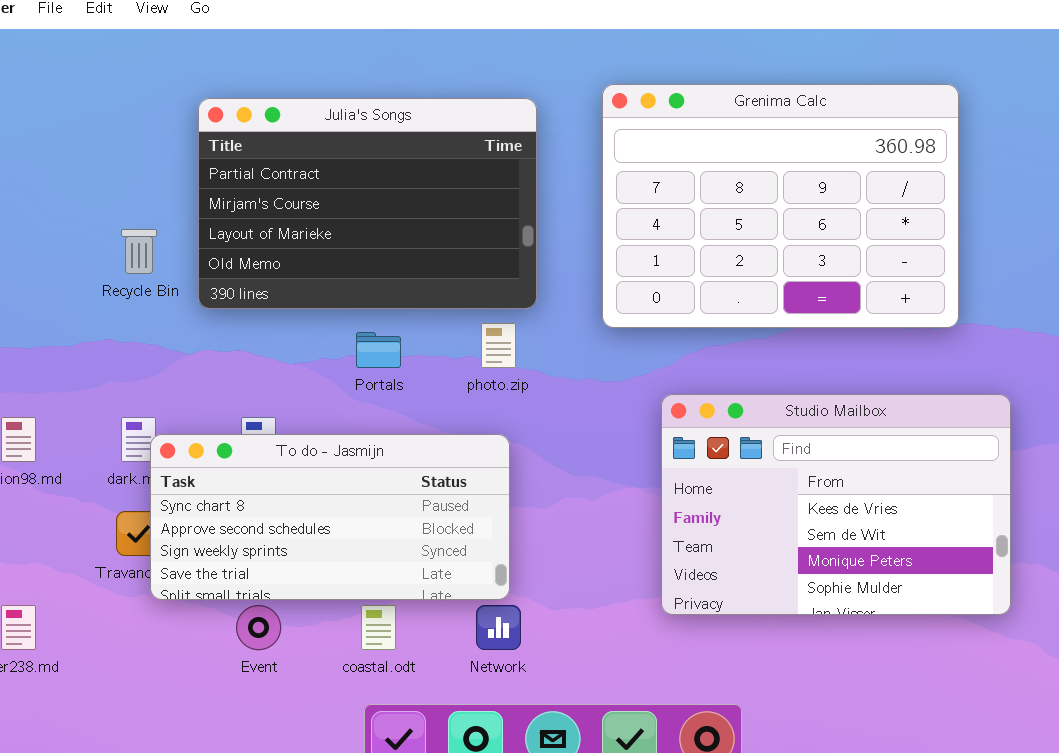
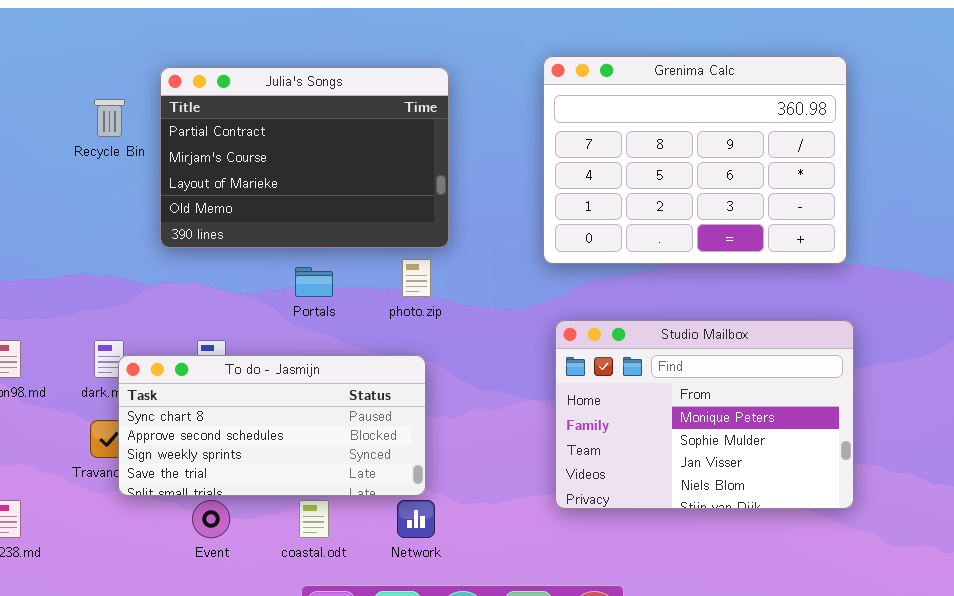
Grenima Calc: [602,84,959,328] -> [543,56,847,264], moved
Recycle Bin: [121,229,157,274] -> [94,99,125,137], moved
Studio Mailbox: [661,394,1011,615] -> [555,320,854,509], scrolled down 2 rows

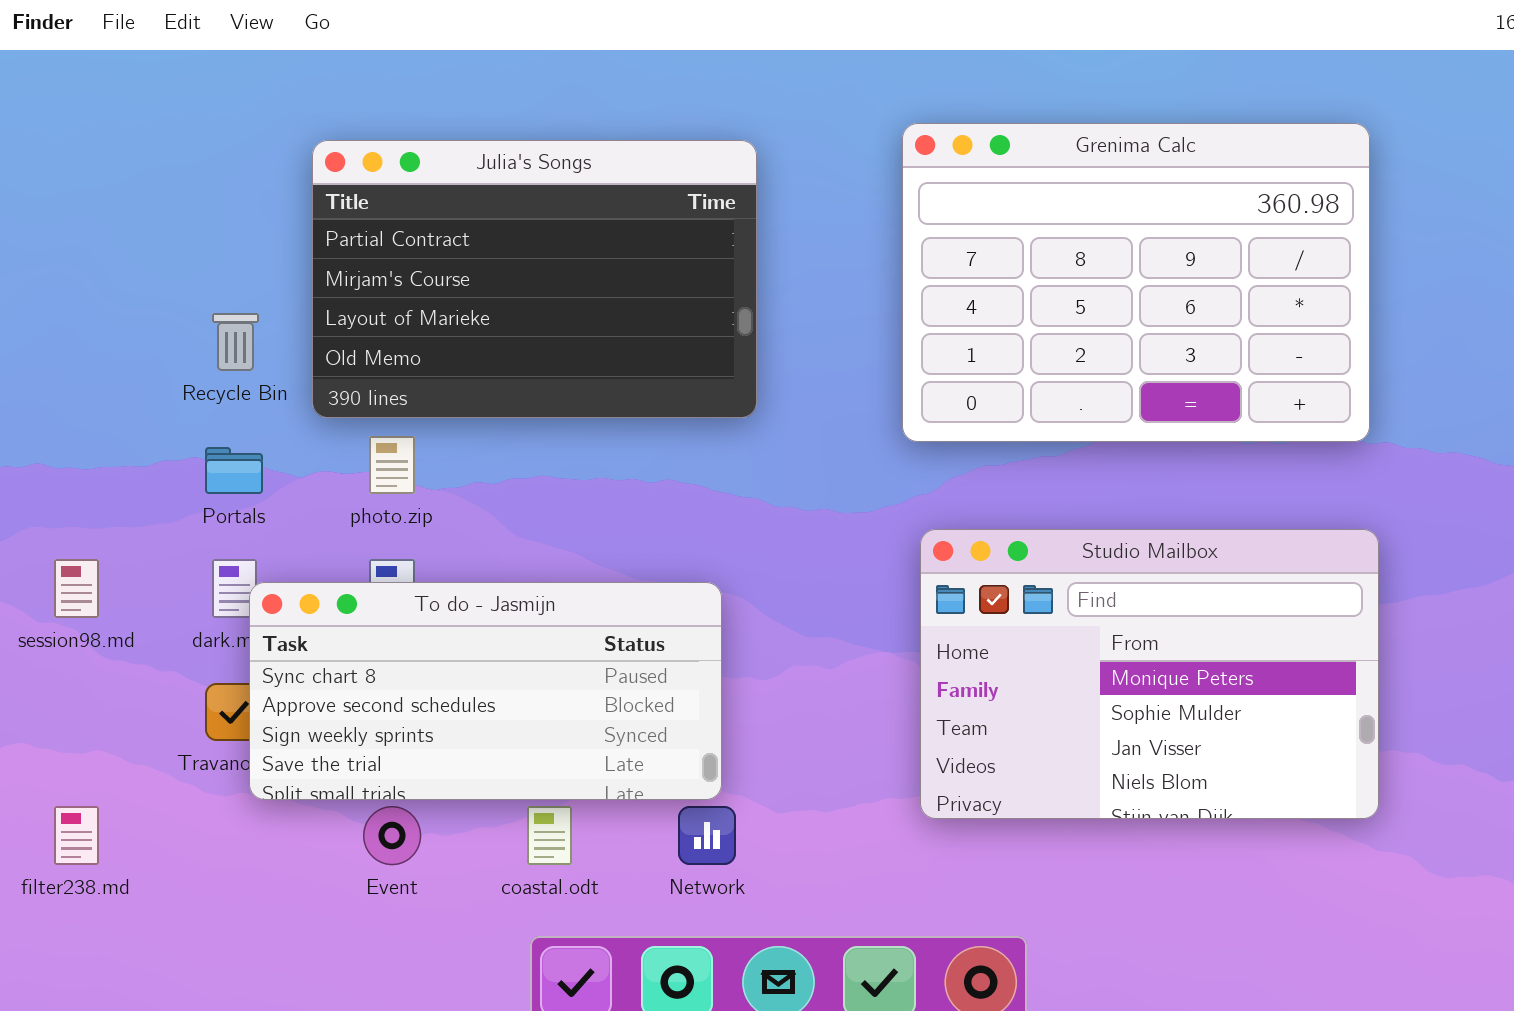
Recycle Bin: [94,99,125,137] -> [212,313,259,371], moved
photo.zip: [402,259,431,297] -> [369,436,415,494], moved
Portals: [295,267,333,297] -> [205,447,263,494], moved

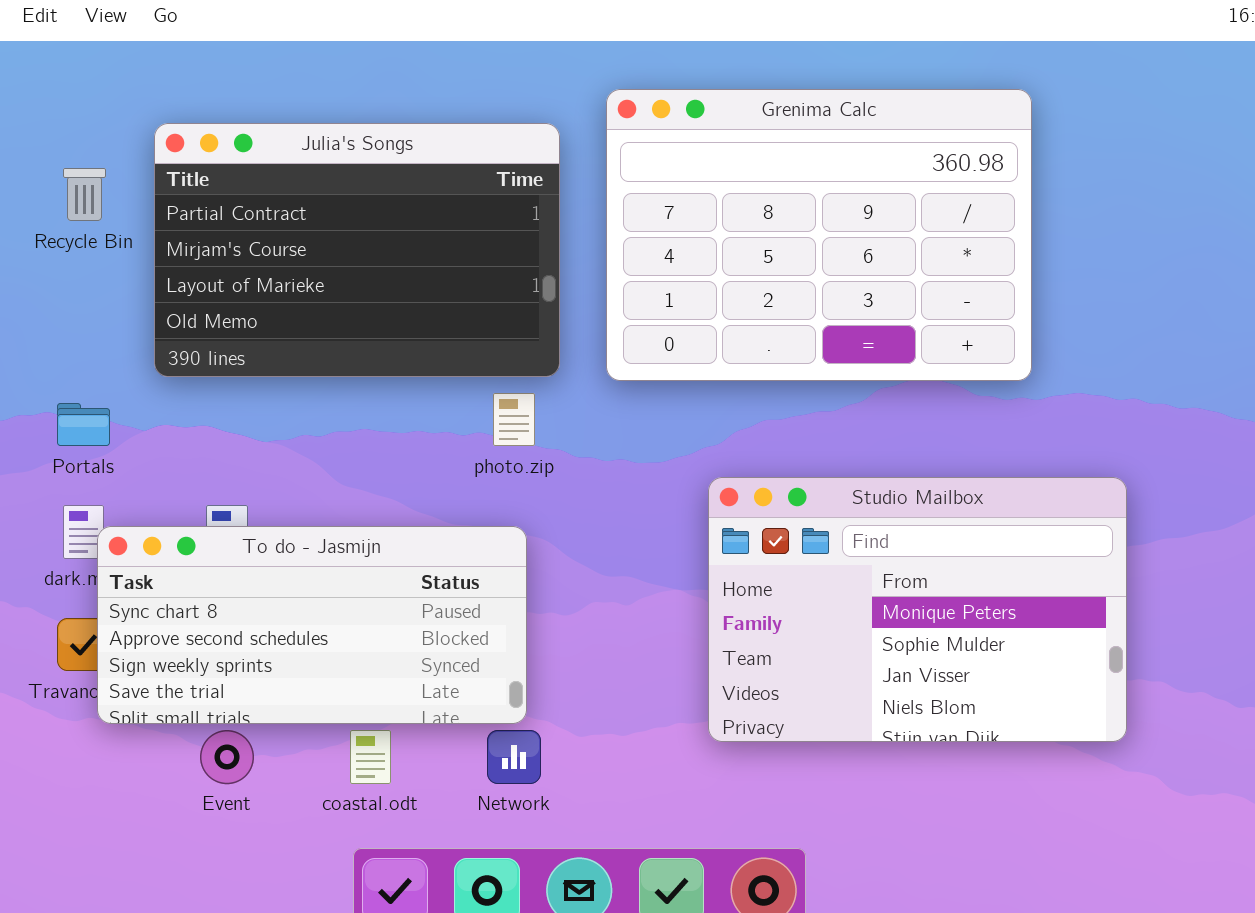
Grenima Calc: [902,123,1370,442] -> [606,89,1032,381], moved
Recycle Bin: [212,313,259,371] -> [63,168,106,221], moved
photo.zip: [369,436,415,494] -> [493,393,535,446], moved

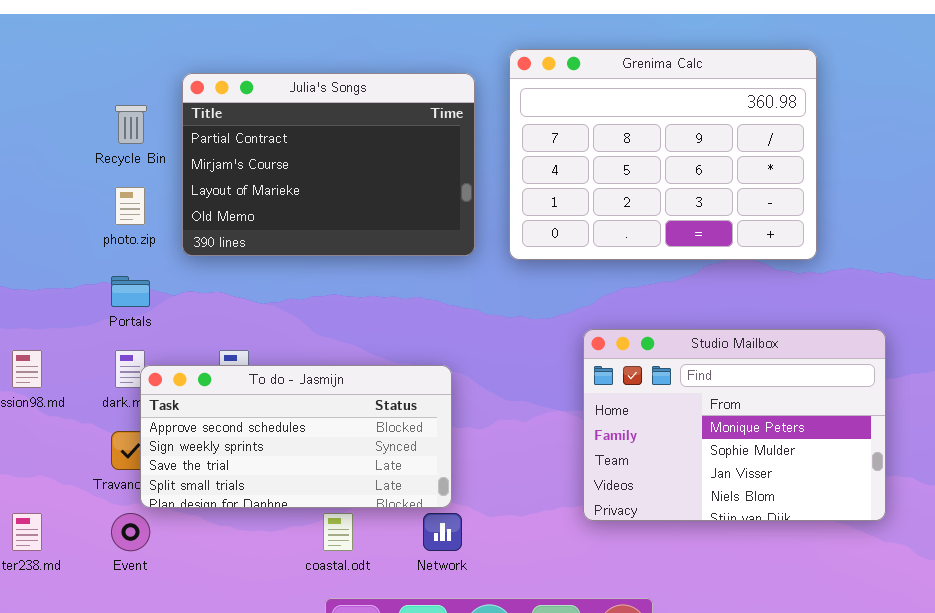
photo.zip: [493,393,535,446] -> [115,187,145,225], moved
To do - Jasmijn: [97,526,527,724] -> [140,365,452,508], scrolled down 1 row
Event: [200,730,254,784] -> [111,513,150,551], moved

